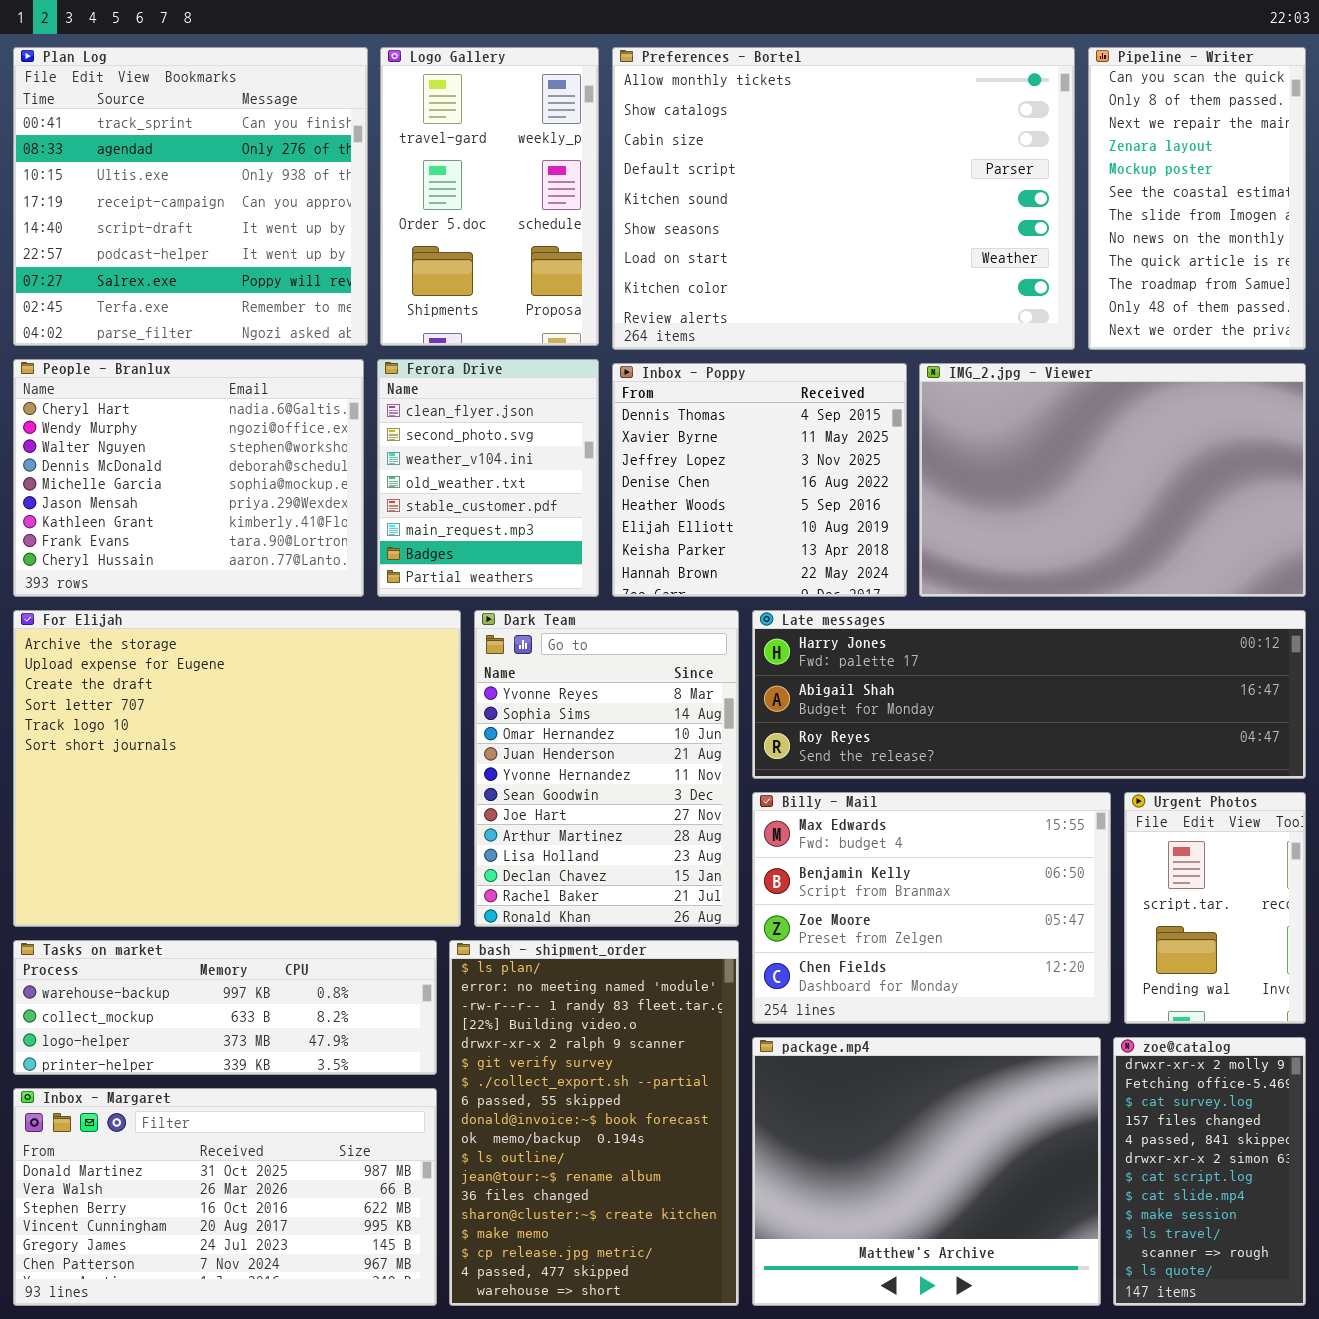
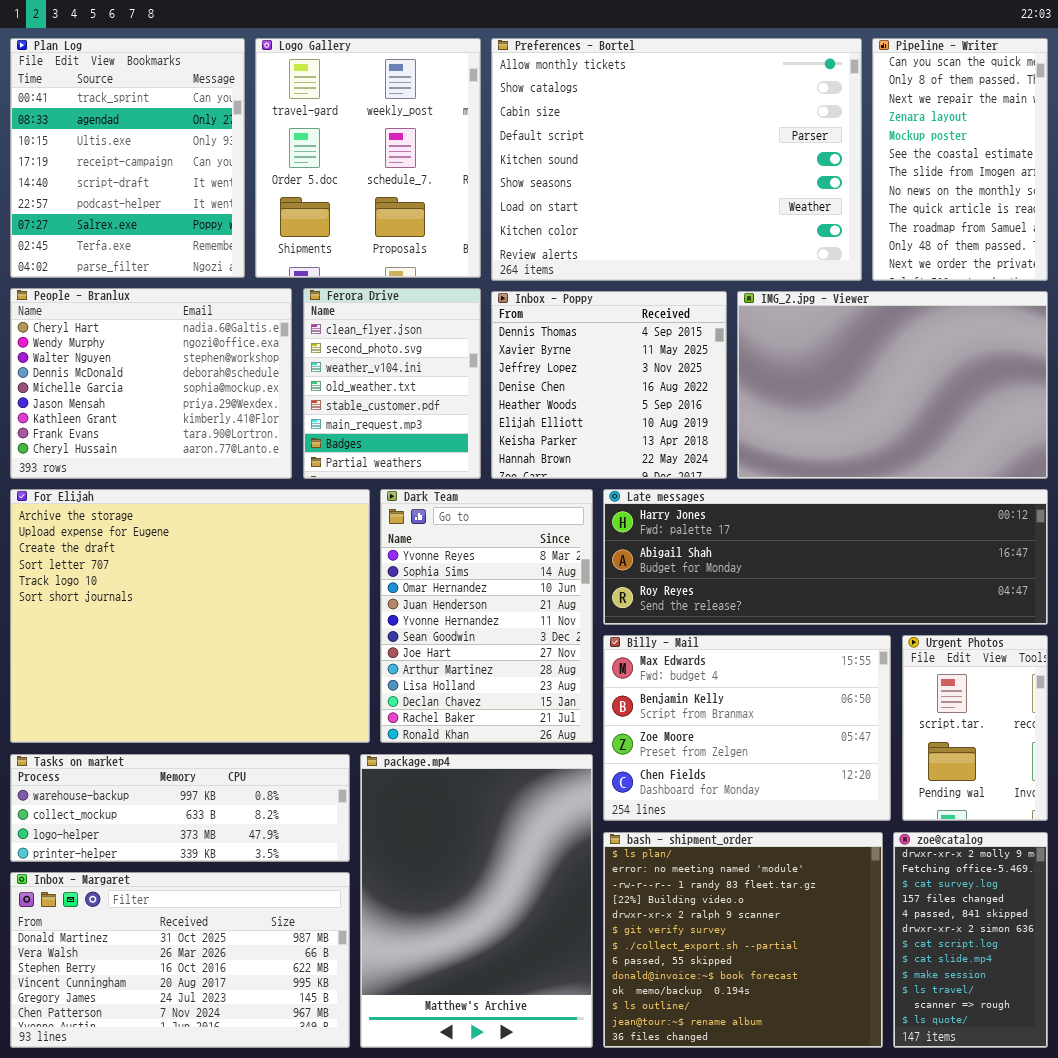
Plan Log: [13,47,368,346] -> [10,38,245,278], resized
Logo Gallery: [380,47,599,346] -> [255,38,481,278], resized
bash - shipment_order: [449,940,739,1306] -> [603,832,883,1048], moved, resized
package.mp4: [752,1037,1101,1306] -> [360,754,593,1048], moved, resized

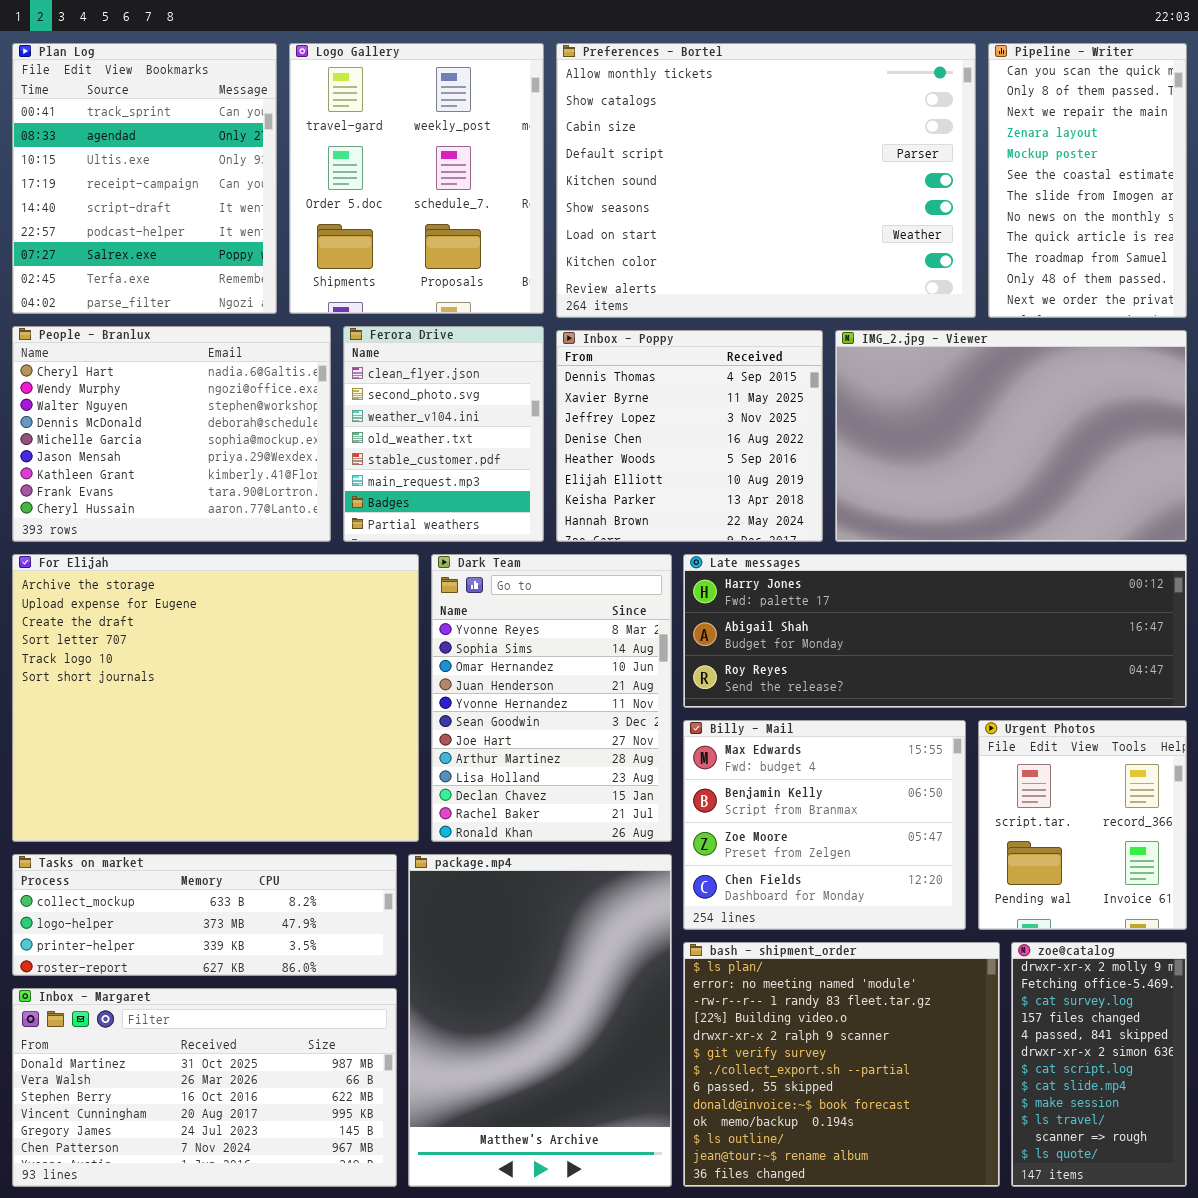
Billy - Mail: [603,635,891,821] -> [683,720,966,930], resized
Urgent Photos: [902,635,1048,821] -> [978,720,1187,930], resized
Tasks on market: [10,754,350,862] -> [12,854,397,976], scrolled down 1 row

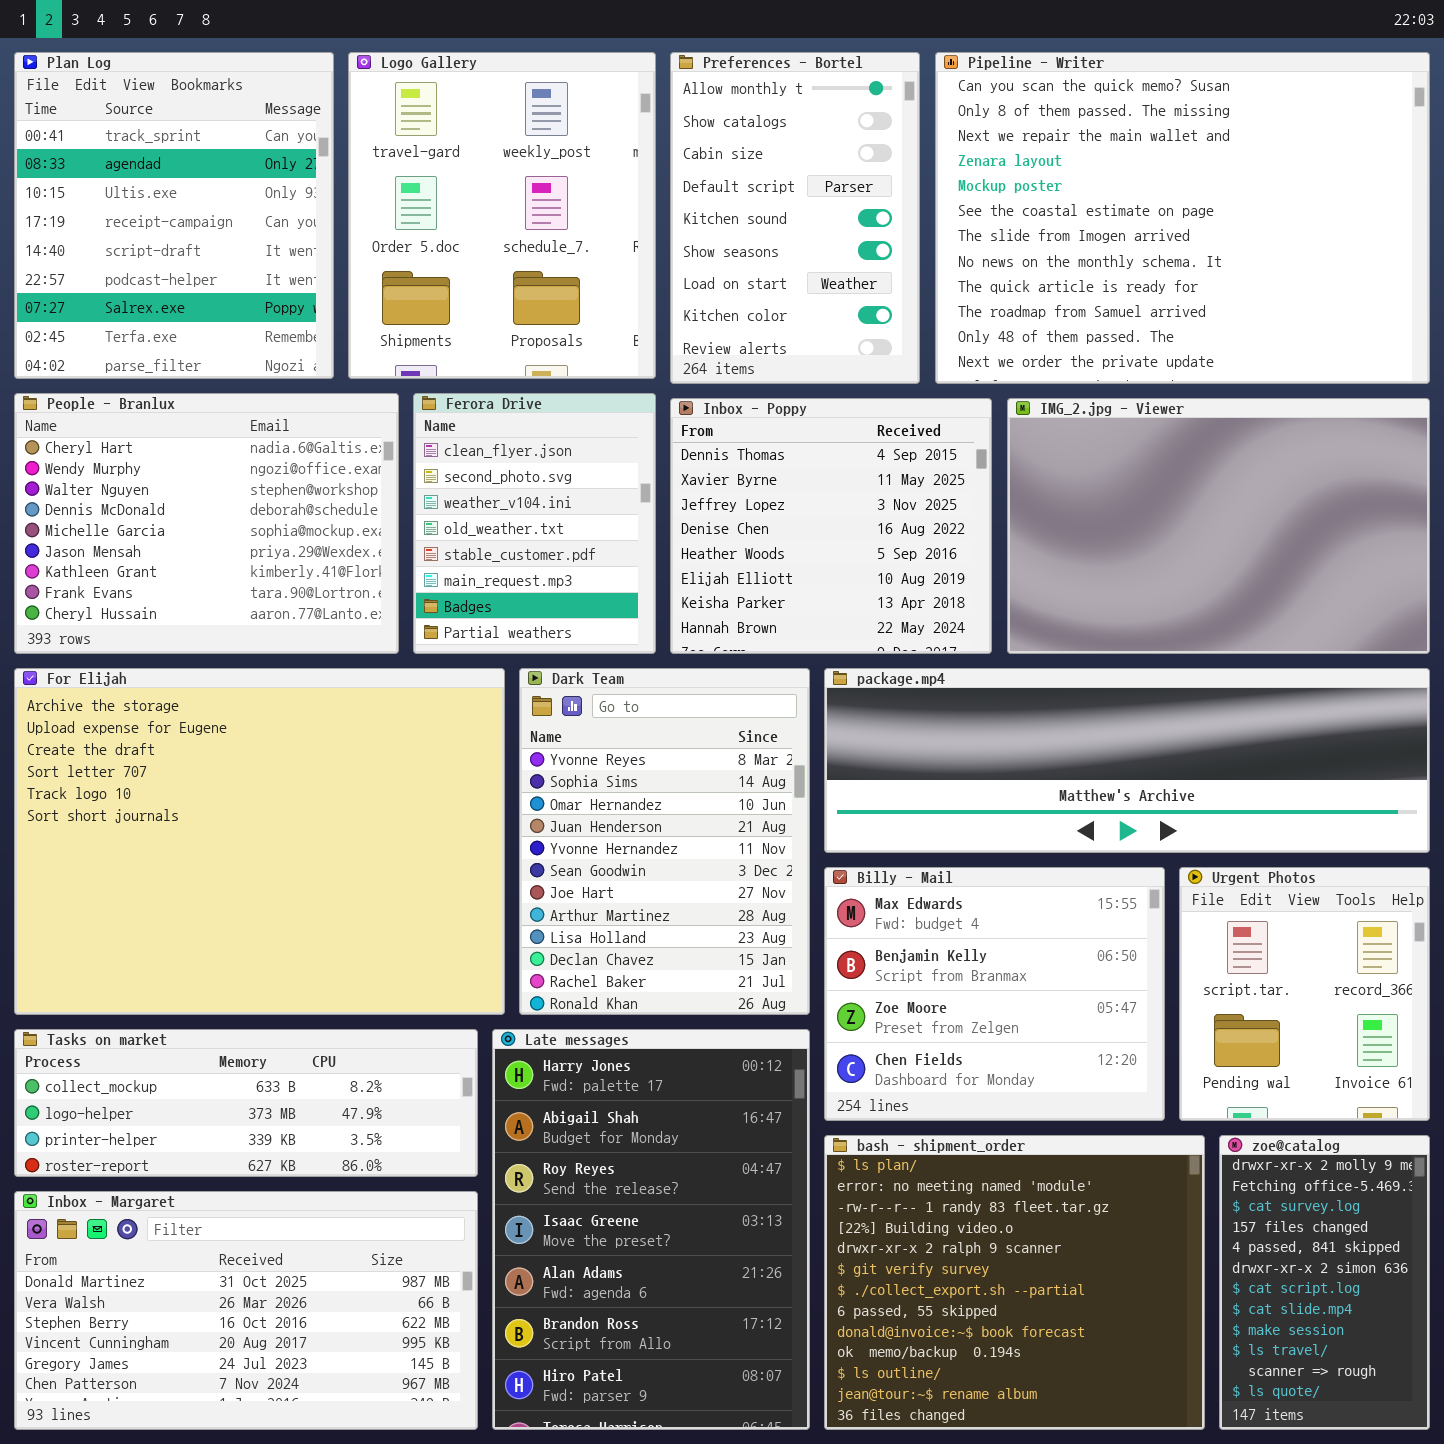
Preferences - Bortel: [556,43,976,318] -> [670,52,920,384], resized
Pipeline - Writer: [988,43,1187,318] -> [935,52,1430,384], resized
Late messages: [683,554,1187,708] -> [492,1029,810,1430], moved, resized
package.mp4: [408,854,672,1187] -> [824,668,1430,853], moved, resized

